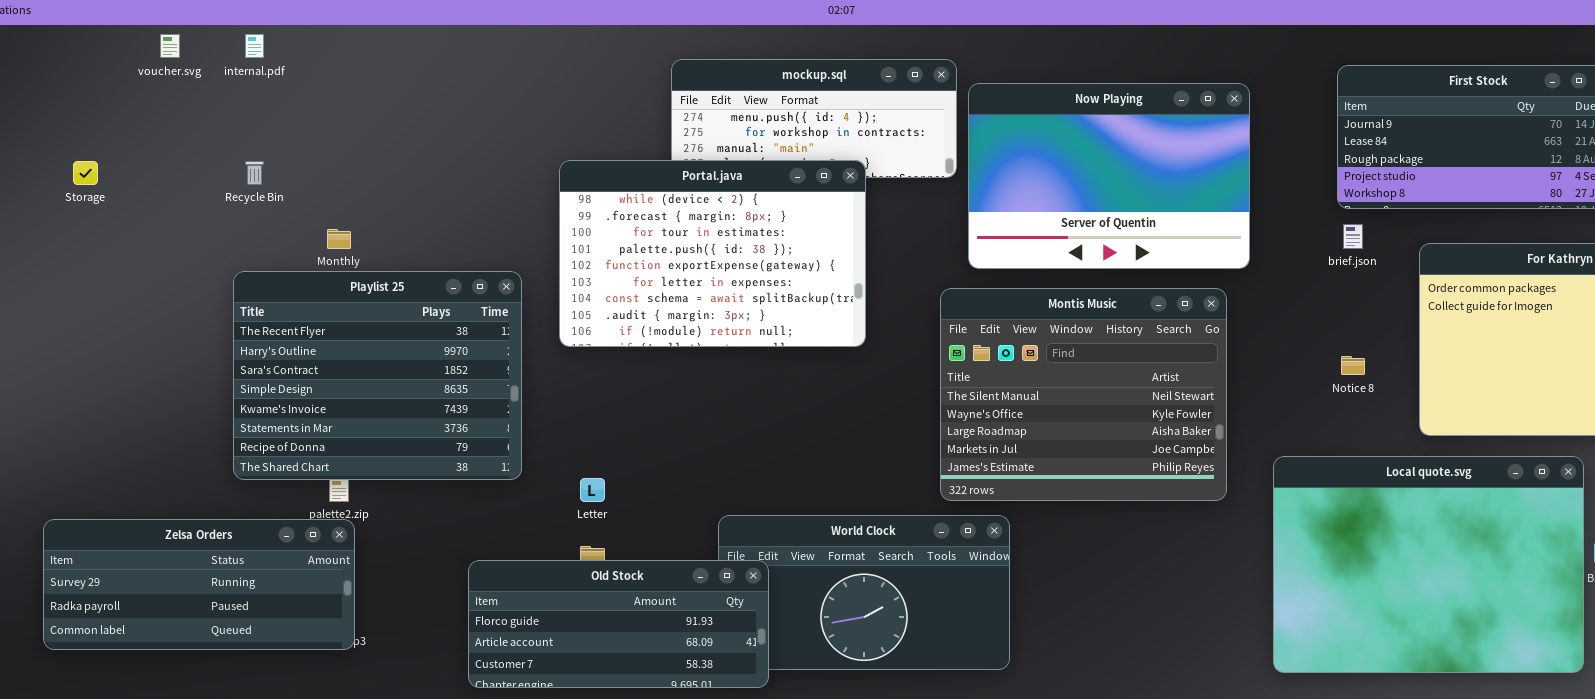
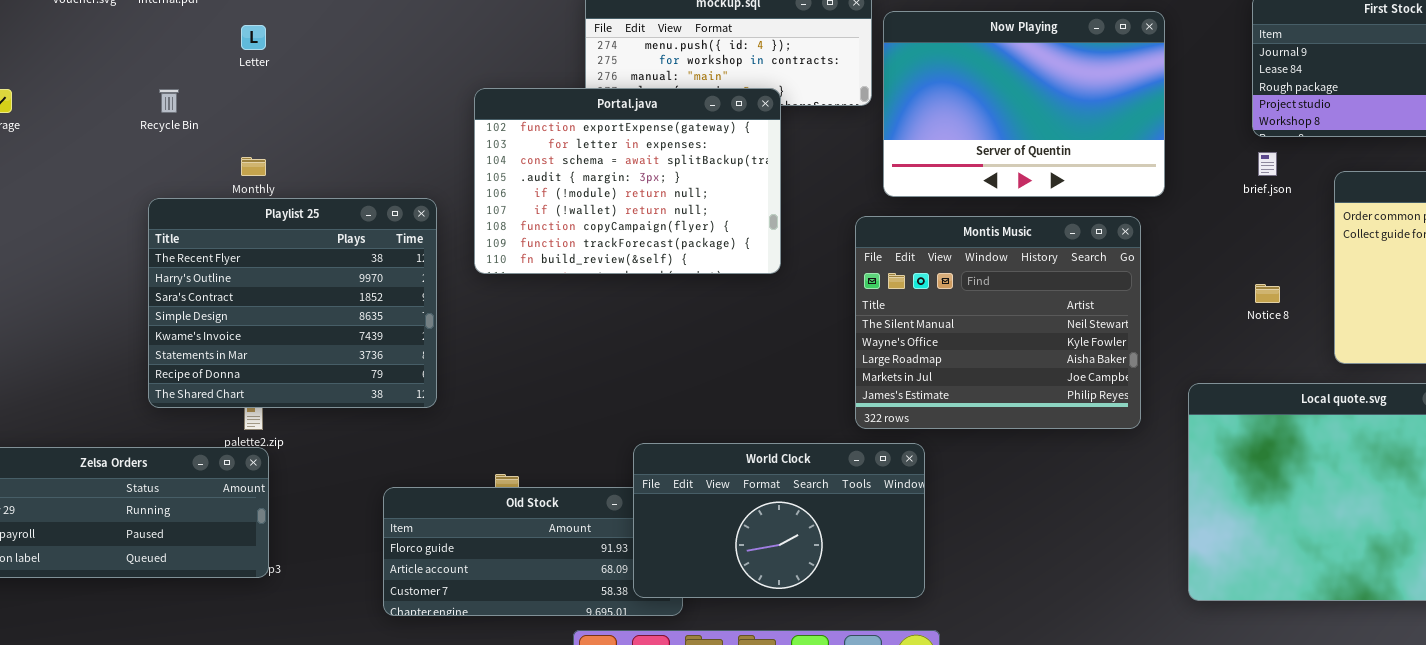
Portal.java: [559,160,866,347] -> [474,88,781,274], scrolled down 4 rows
Letter: [580,478,605,502] -> [241,25,266,50], moved
World Clock: [718,515,1010,670] -> [633,443,925,598], raised

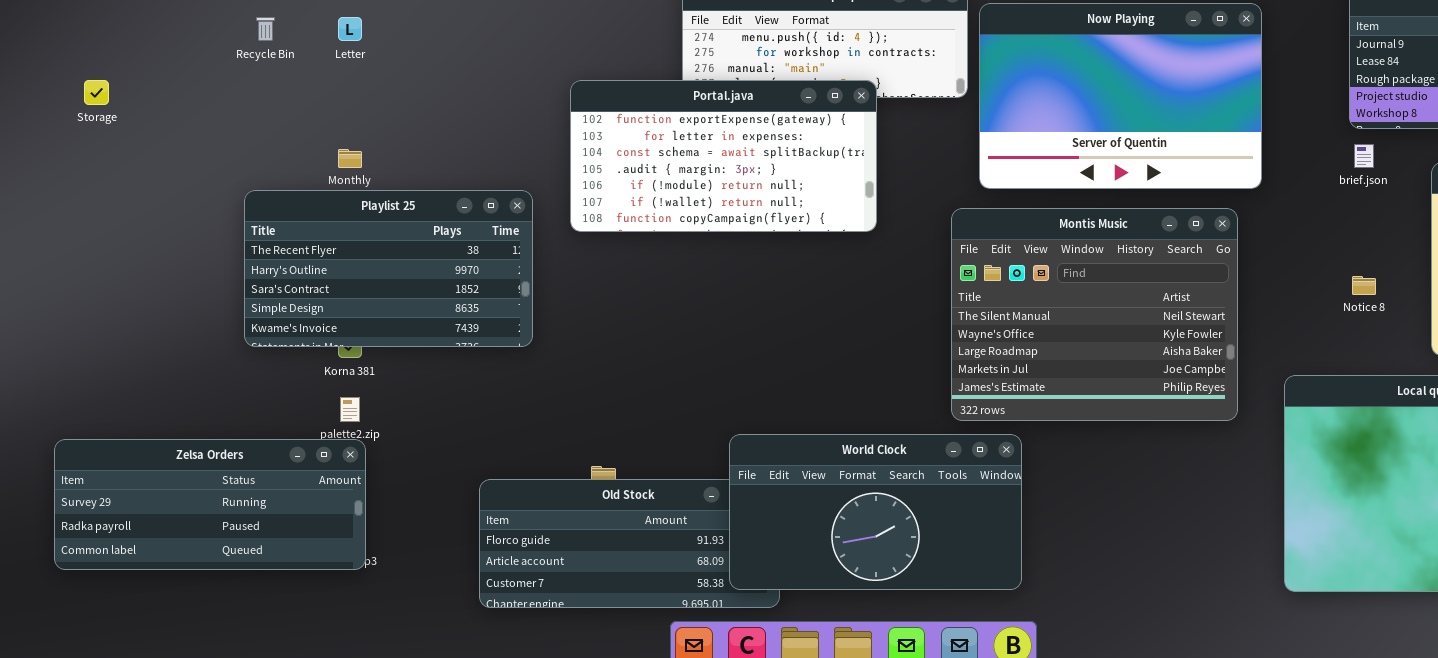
Portal.java: [474,88,781,274] -> [570,80,877,232], resized
Recycle Bin: [159,89,179,113] -> [256,17,275,41], moved
Playlist 25: [148,198,437,408] -> [244,190,533,347], resized

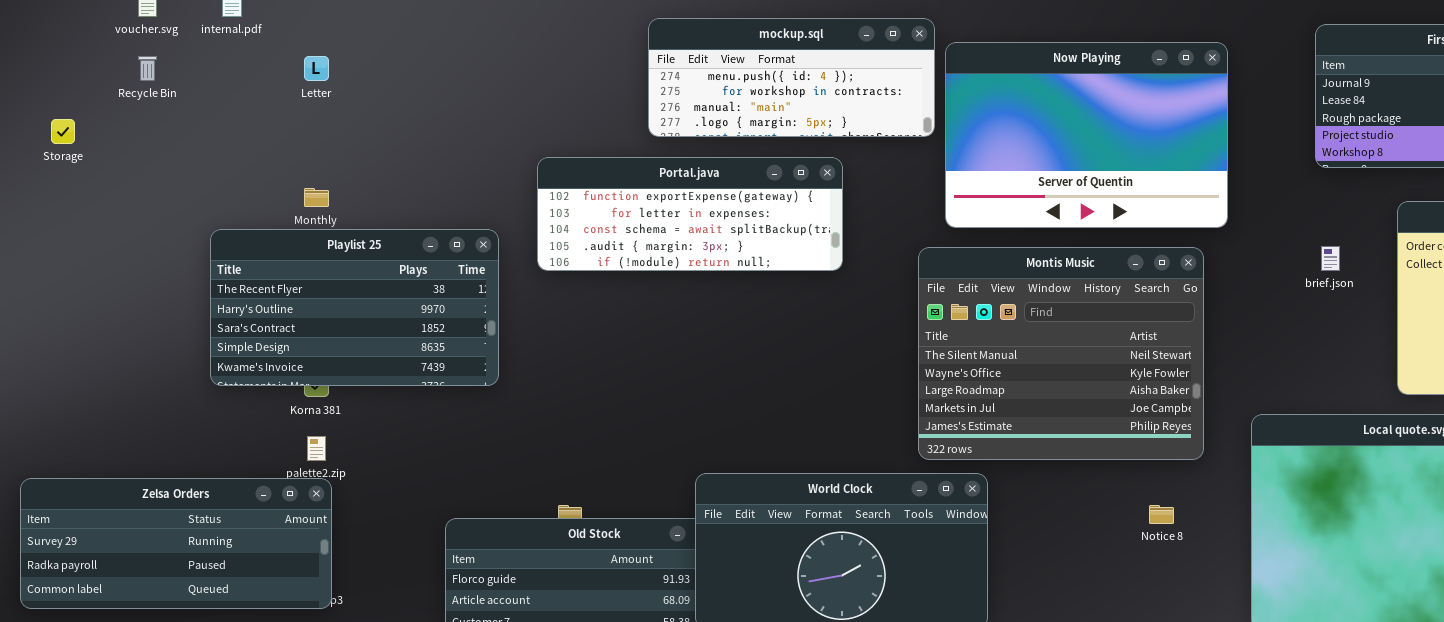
Recycle Bin: [256,17,275,41] -> [138,56,157,81], moved
Portal.java: [570,80,877,232] -> [537,157,843,271], resized
brief.json: [1354,144,1374,168] -> [1321,246,1340,271], moved
Notice 8: [1352,276,1376,295] -> [1149,505,1174,524], moved

